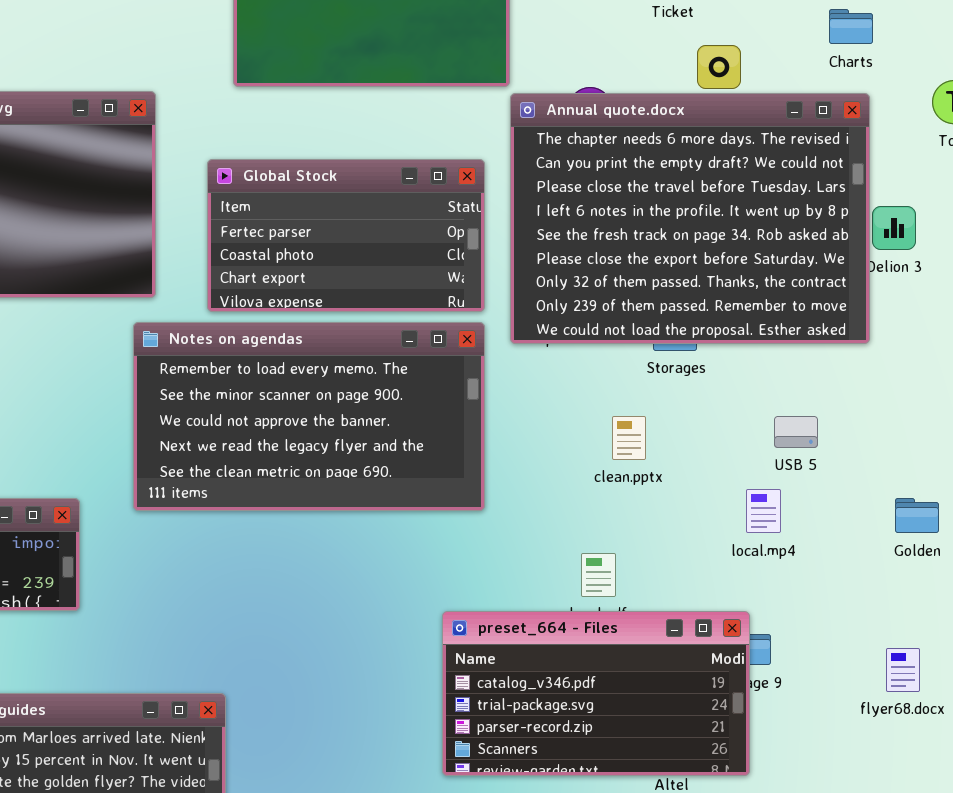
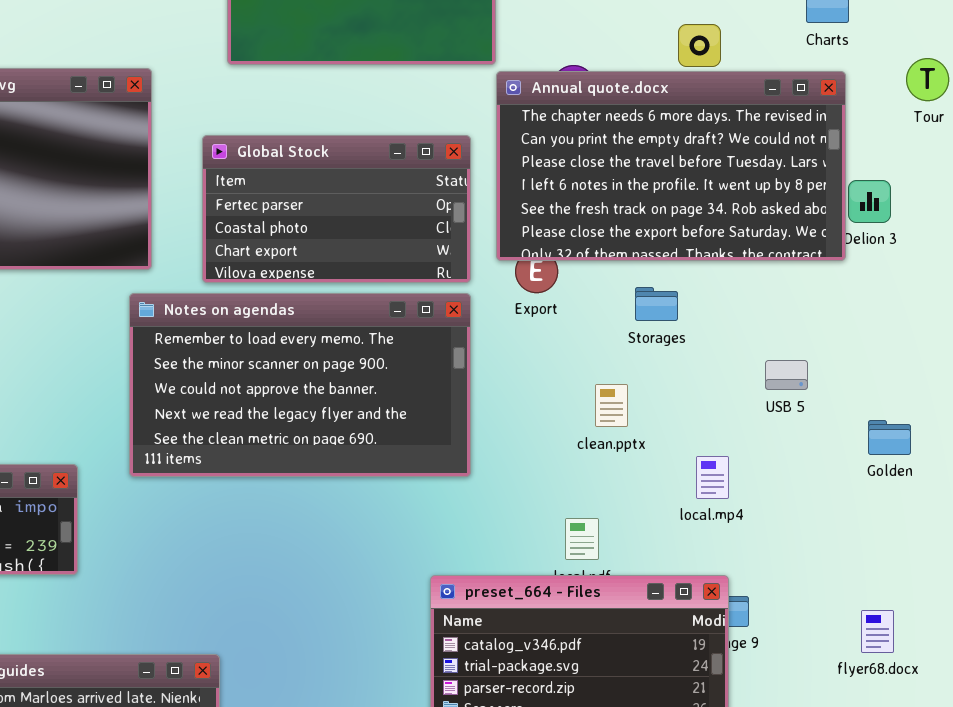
Annual quote.docx: [510,93,870,344] -> [496,71,846,261], resized
USB 5: [774,416,818,448] -> [765,360,808,390], moved
local.mp4: [746,489,781,533] -> [696,456,729,499], moved
Golden: [895,498,939,533] -> [868,420,911,455], moved

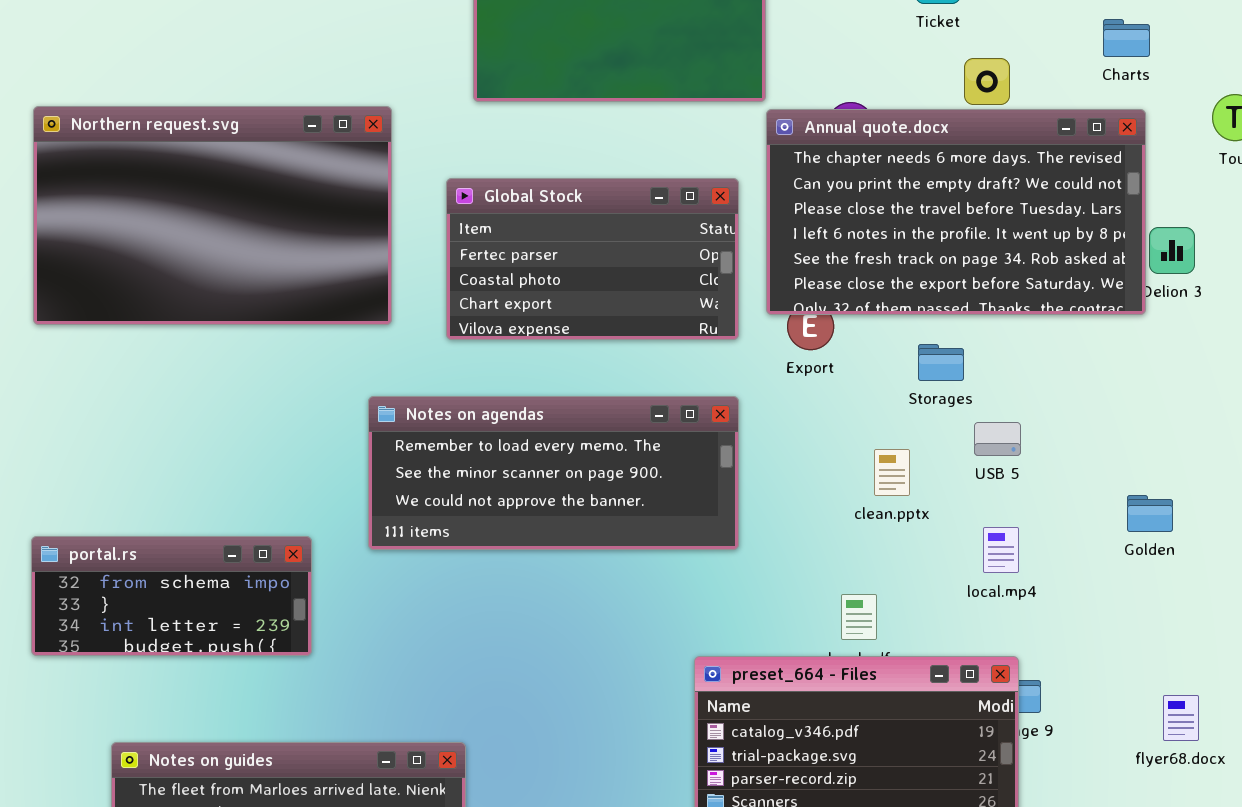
Notes on agendas: [129,293,471,477] -> [368,396,739,550], resized
USB 5: [765,360,808,390] -> [974,422,1021,456], moved
Golden: [868,420,911,455] -> [1127,495,1173,532], moved

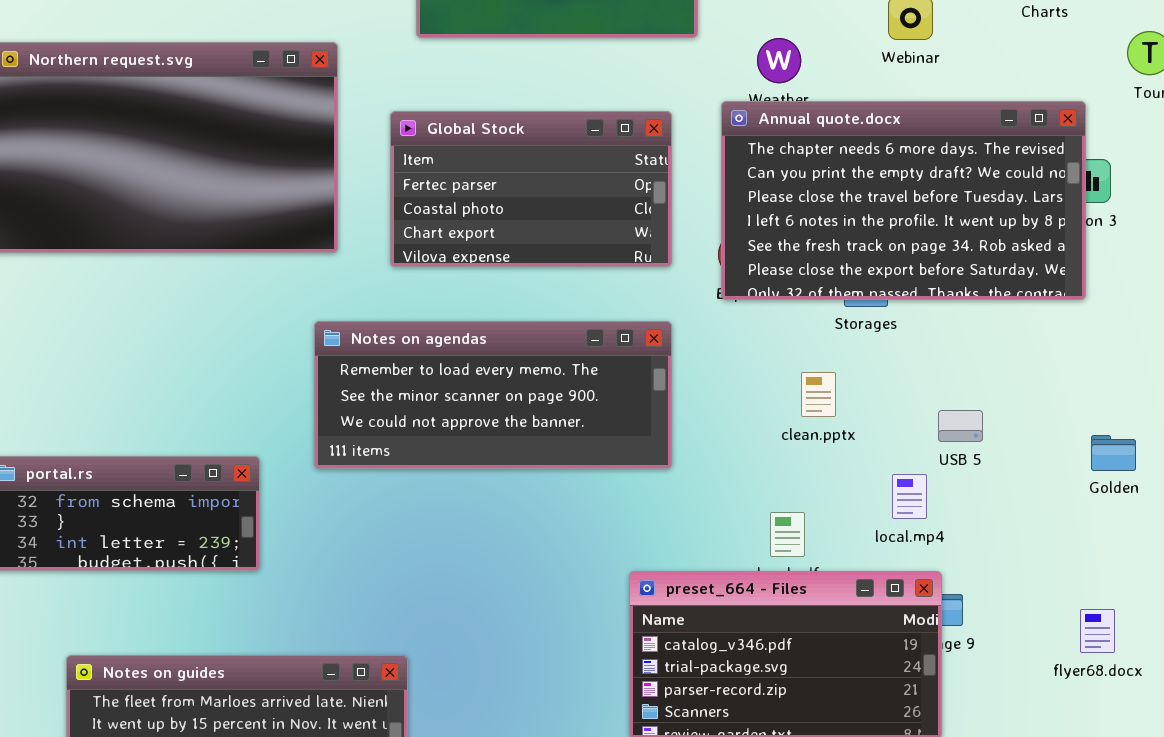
Annual quote.docx: [766,109,1146,315] -> [721,101,1086,300], moved
USB 5: [974,422,1021,456] -> [938,410,983,442], moved
Golden: [1127,495,1173,532] -> [1091,435,1136,471], moved
local.mp4: [983,527,1019,573] -> [892,474,927,519], moved

